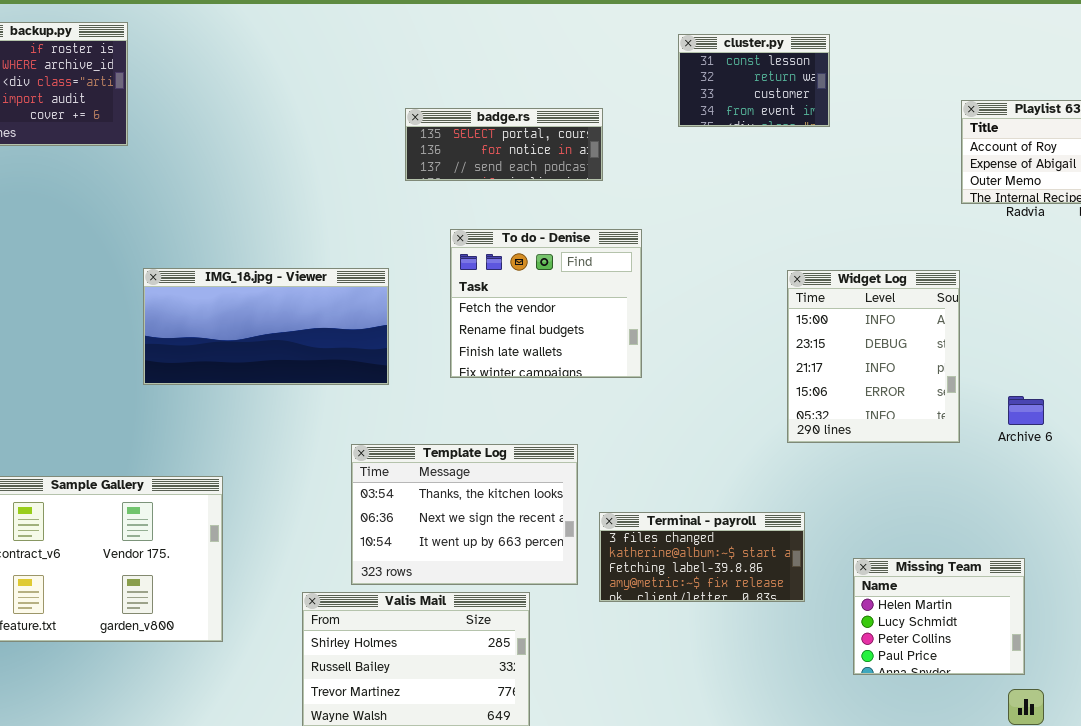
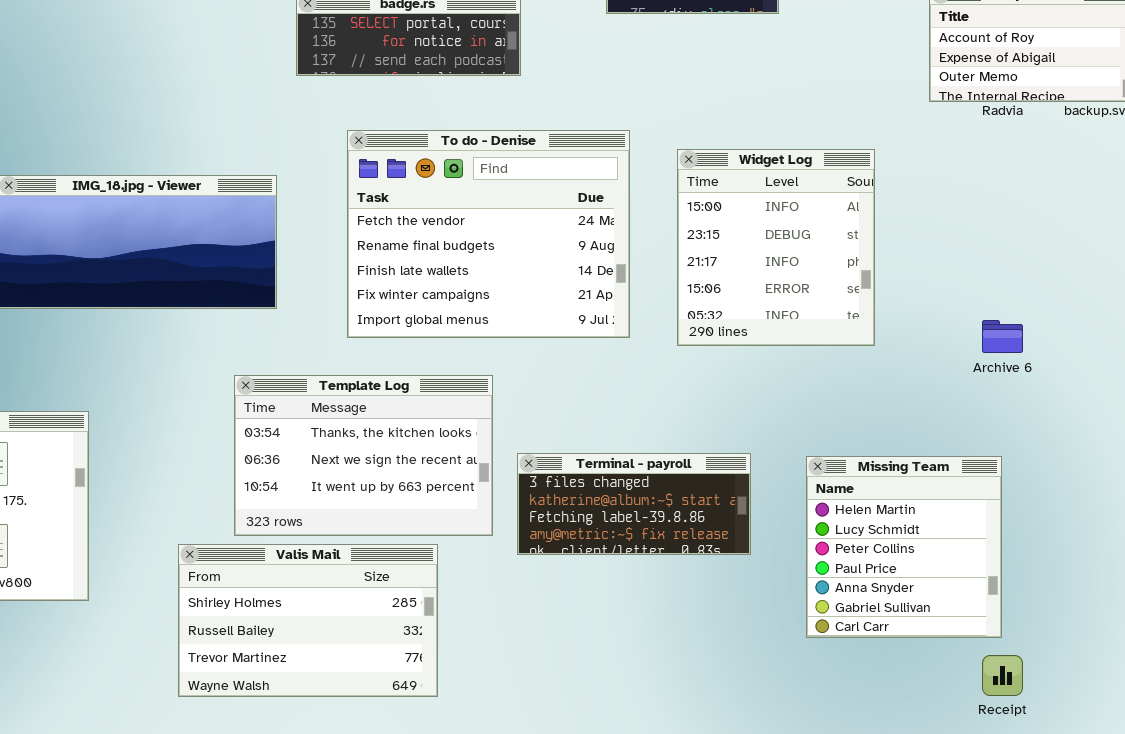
To do - Denise: [450,229,642,378] -> [347,130,630,338], resized
Widget Log: [787,270,960,443] -> [677,149,875,346], moved
Missing Team: [853,558,1025,675] -> [806,456,1002,638], resized

